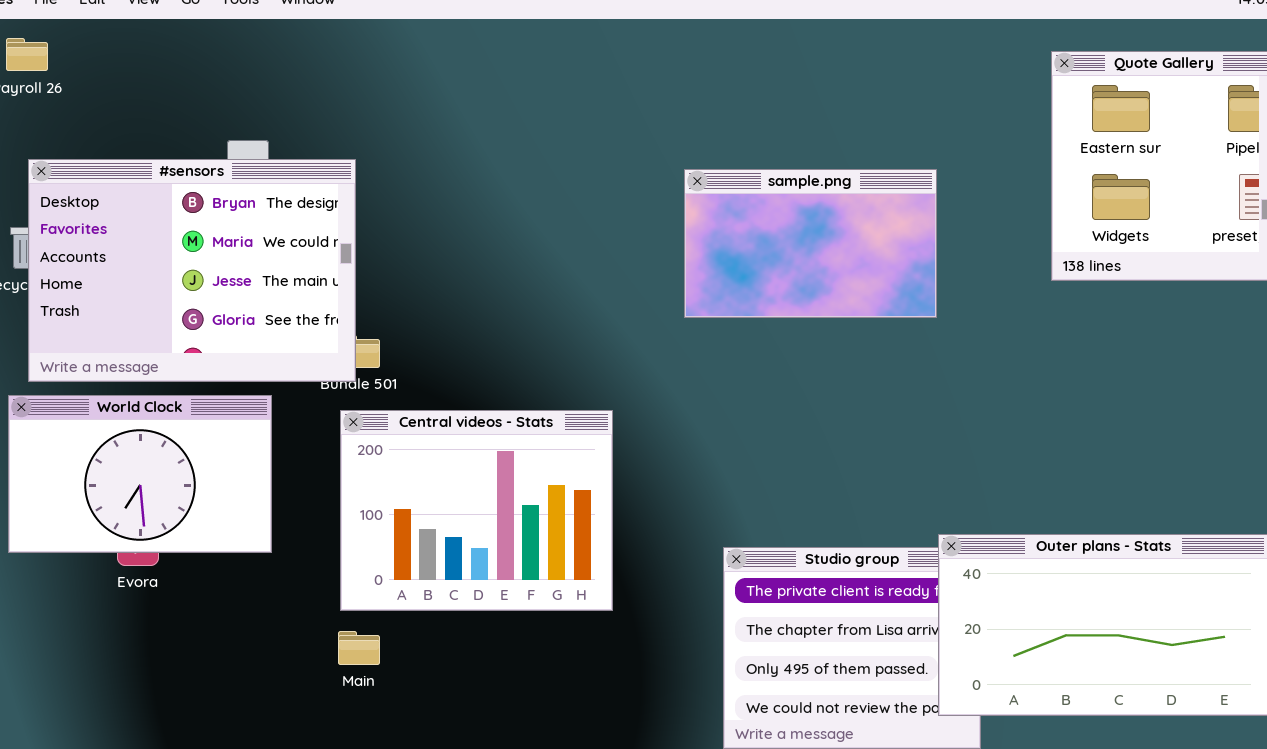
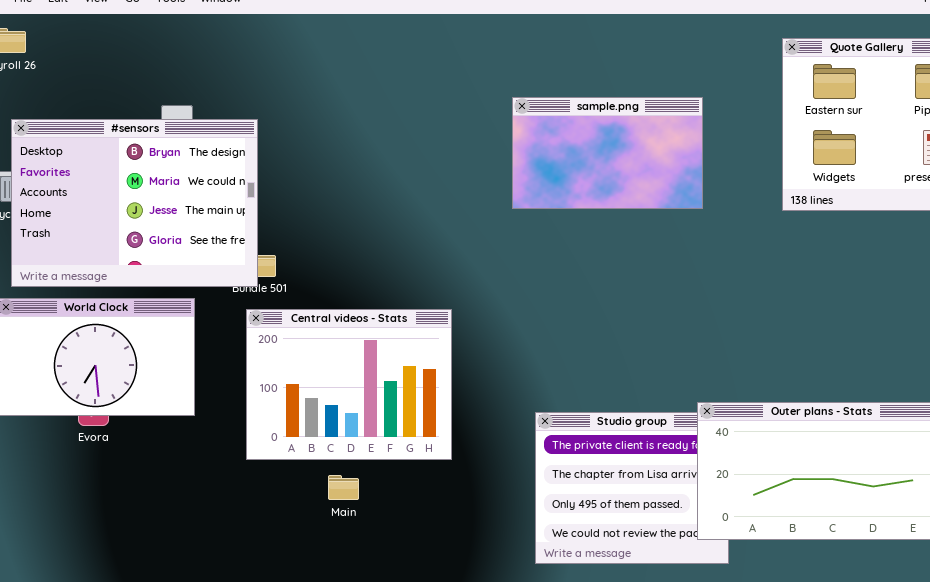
sample.png: [684,169,937,318] -> [512,97,703,209], moved
Main: [338,631,380,665] -> [328,475,359,500], moved

